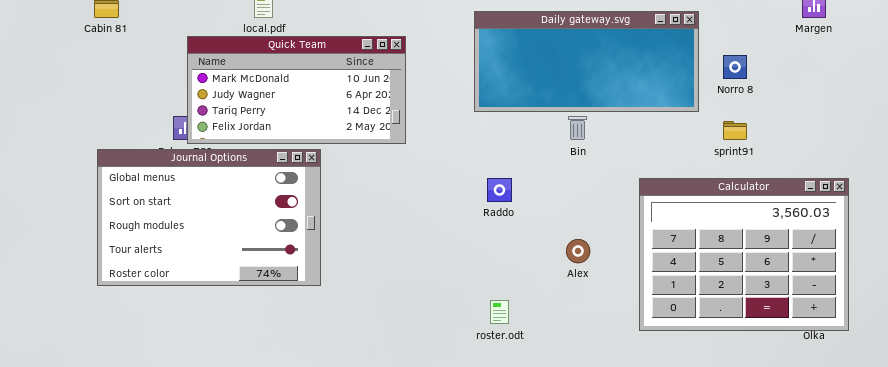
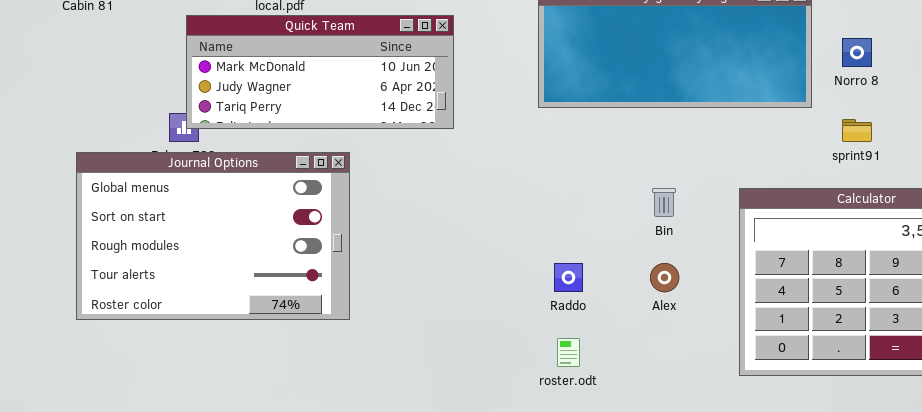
Quick Team: [187,36,406,144] -> [186,15,454,129], resized
Bin: [568,116,587,140] -> [652,188,676,217], moved
Raddo: [487,178,512,202] -> [554,263,583,292], moved

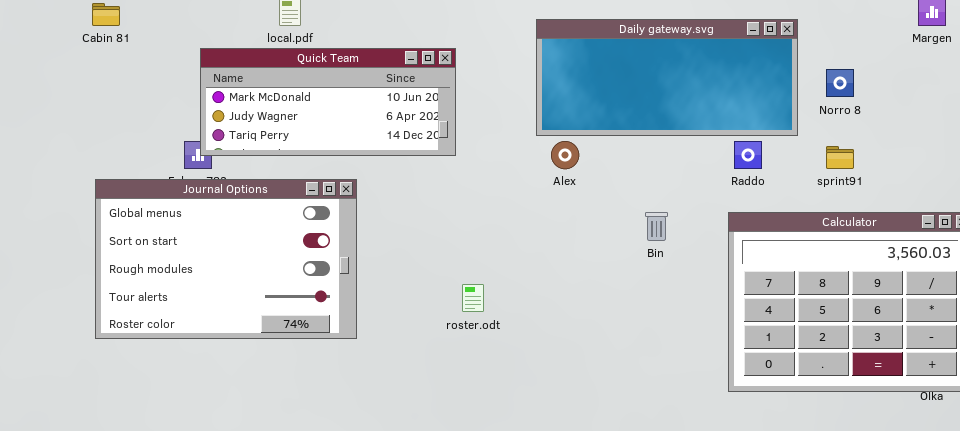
Raddo: [554,263,583,292] -> [734,141,762,169], moved
Alex: [650,263,679,292] -> [551,141,579,169], moved
roster.odt: [557,338,580,367] -> [462,284,484,312], moved

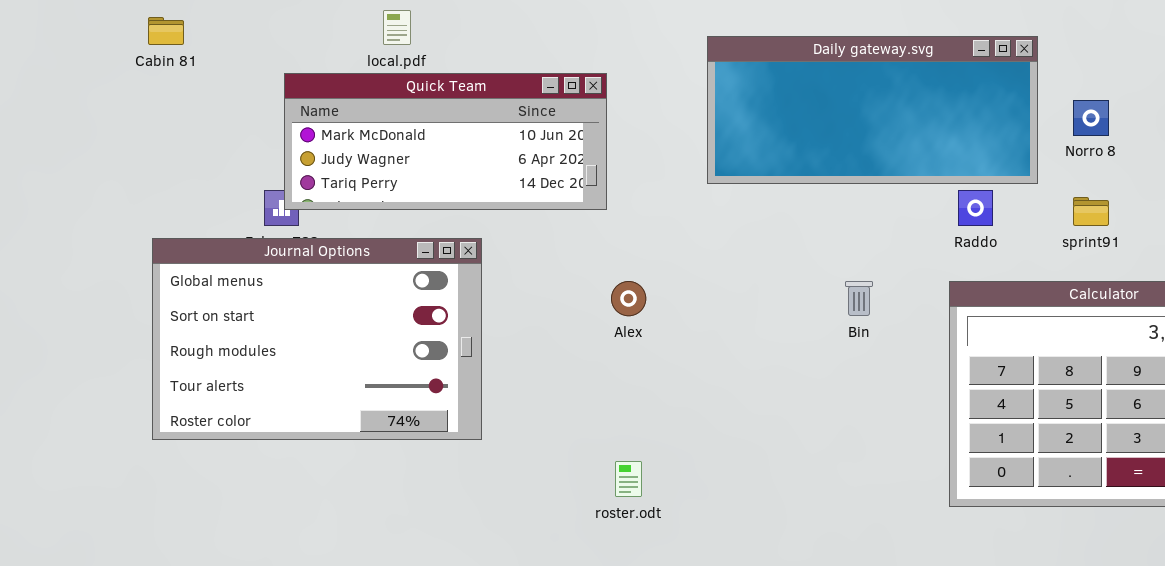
Alex: [551,141,579,169] -> [611,281,646,316], moved
roster.odt: [462,284,484,312] -> [615,461,642,497], moved

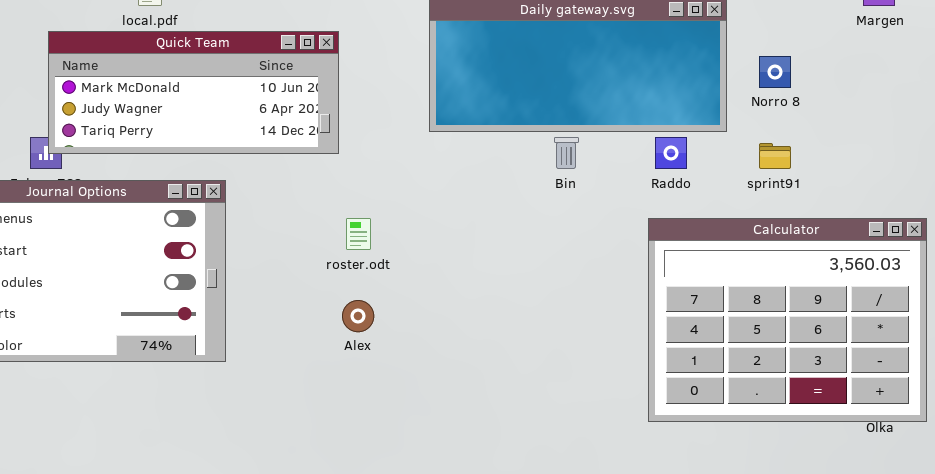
Alex: [611,281,646,316] -> [342,300,374,332], moved
Bin: [845,281,873,316] -> [554,137,579,169], moved
roster.odt: [615,461,642,497] -> [346,218,371,250], moved

